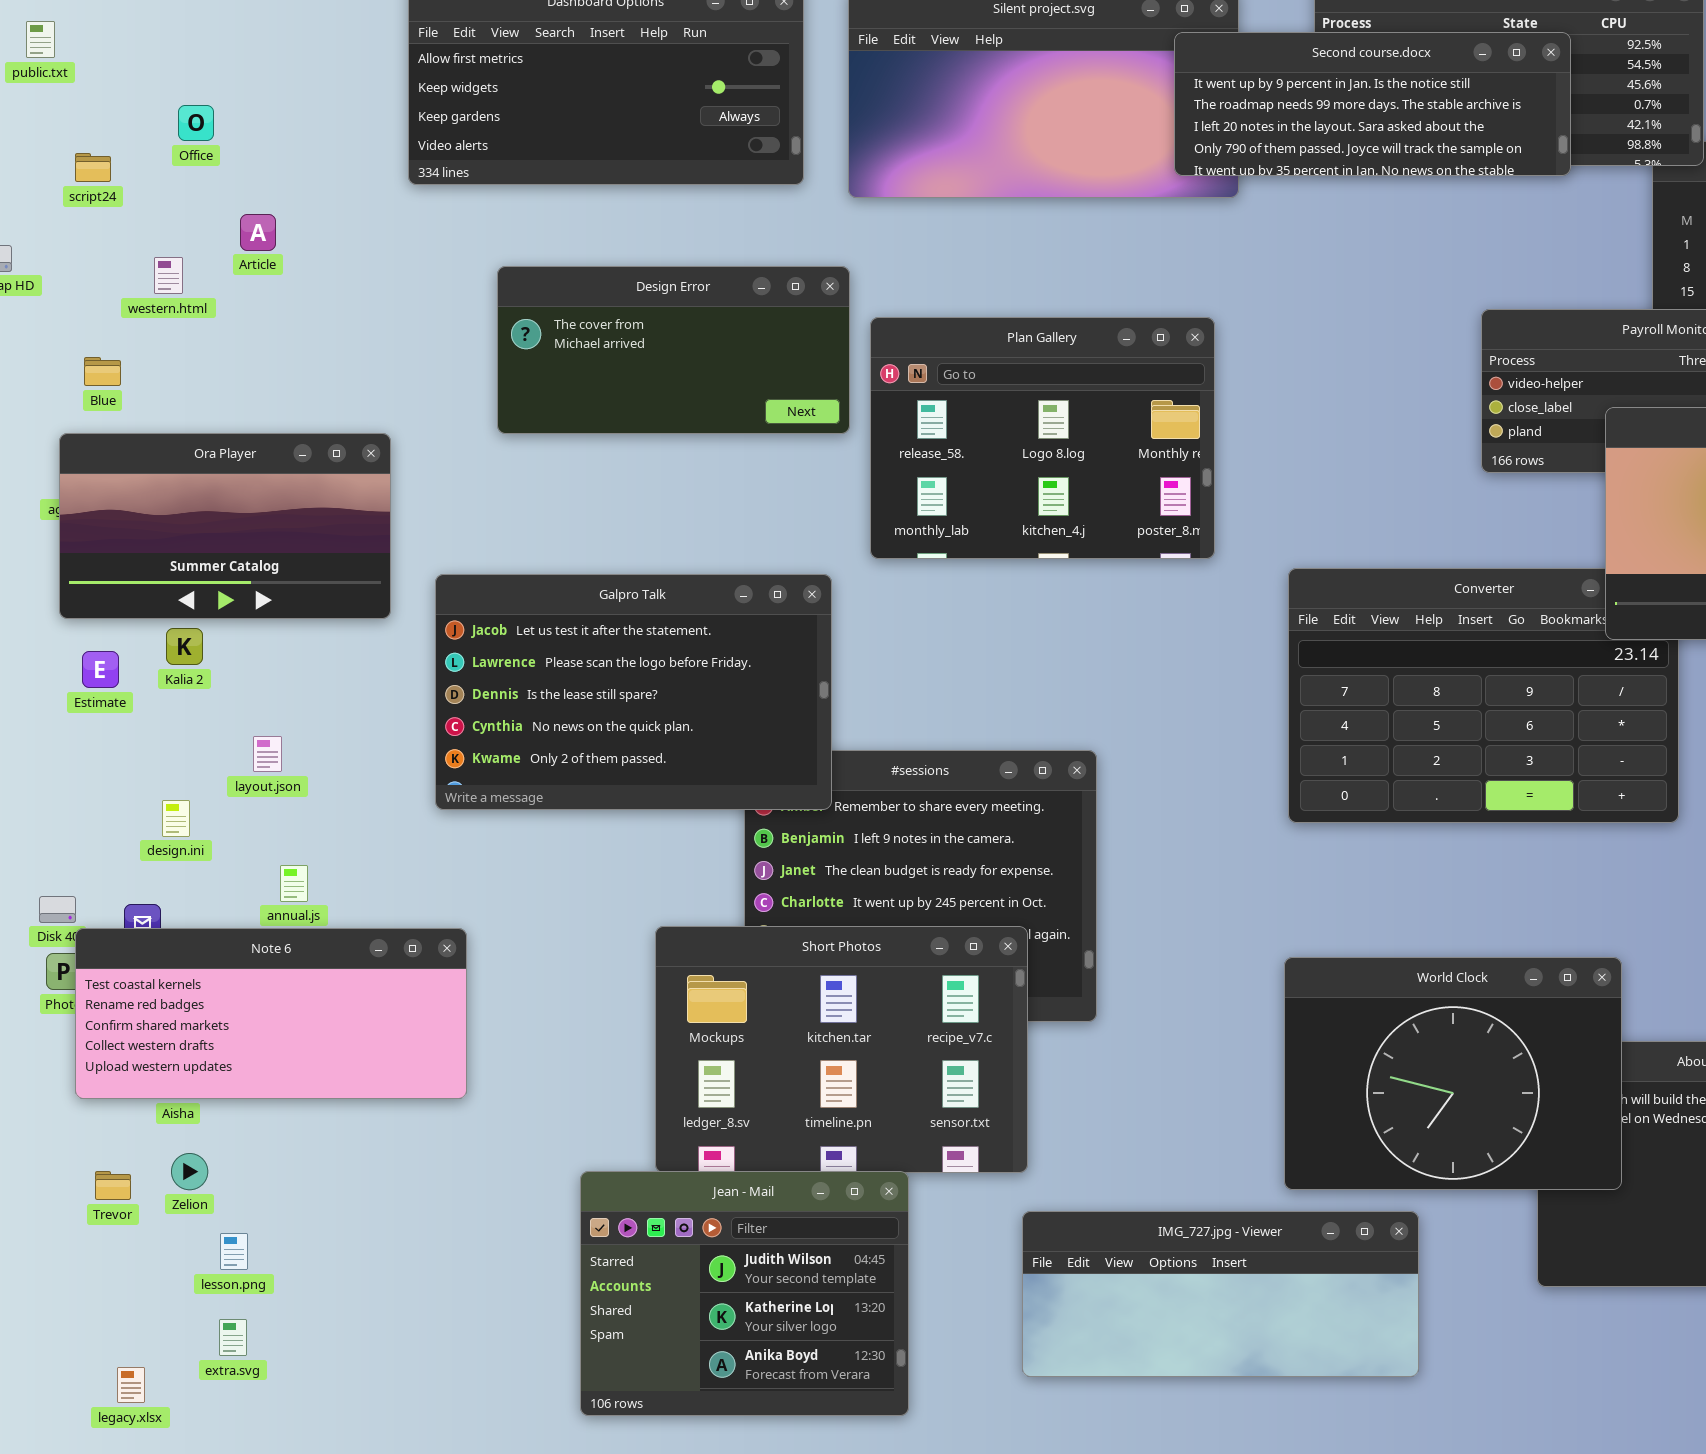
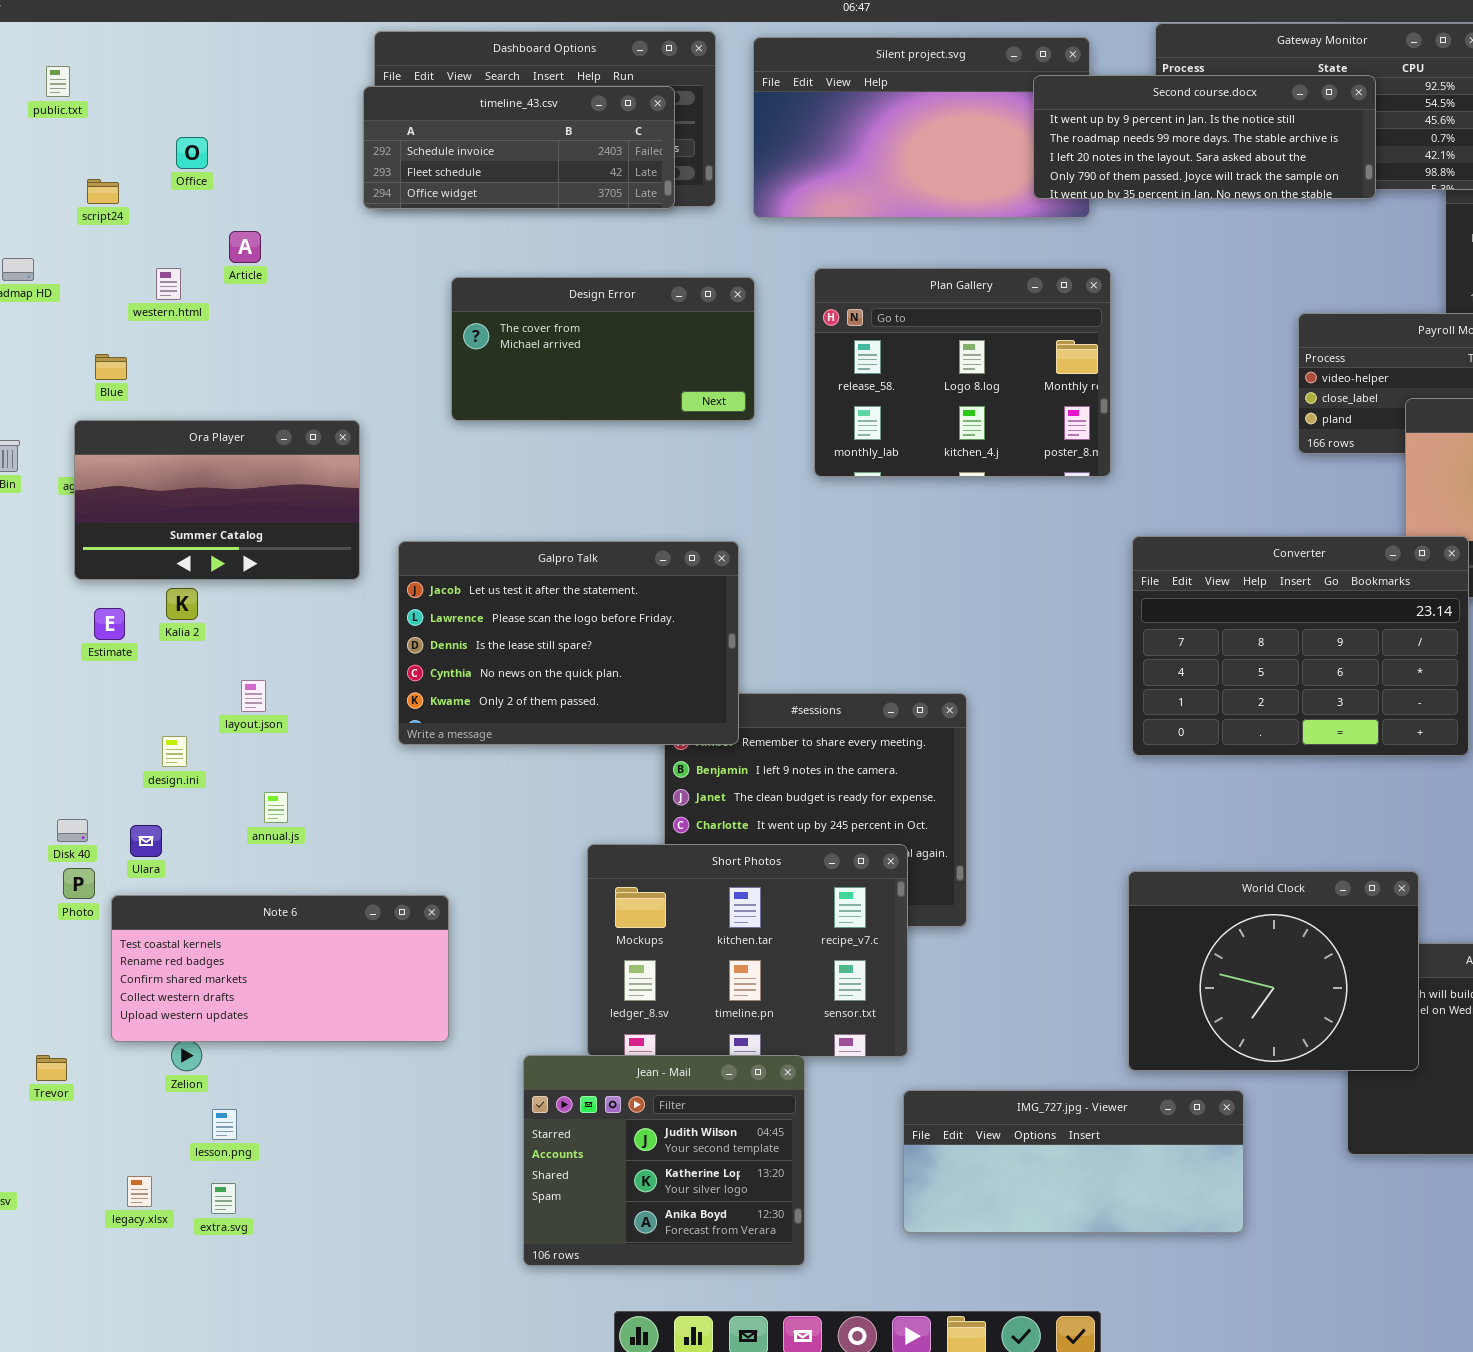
timeline_43.csv: none -> [363,86,675,209], opened
Plan Gallery: [870,317,1215,559] -> [814,268,1111,477], moved
Converter: [1288,568,1679,823] -> [1132,536,1469,756], raised
Note 6: [75,928,467,1099] -> [111,895,449,1042], moved
Trevor: [95,1171,131,1200] -> [36,1055,67,1081], moved
legacy.xlsx: [117,1367,145,1403] -> [127,1176,152,1207], moved

